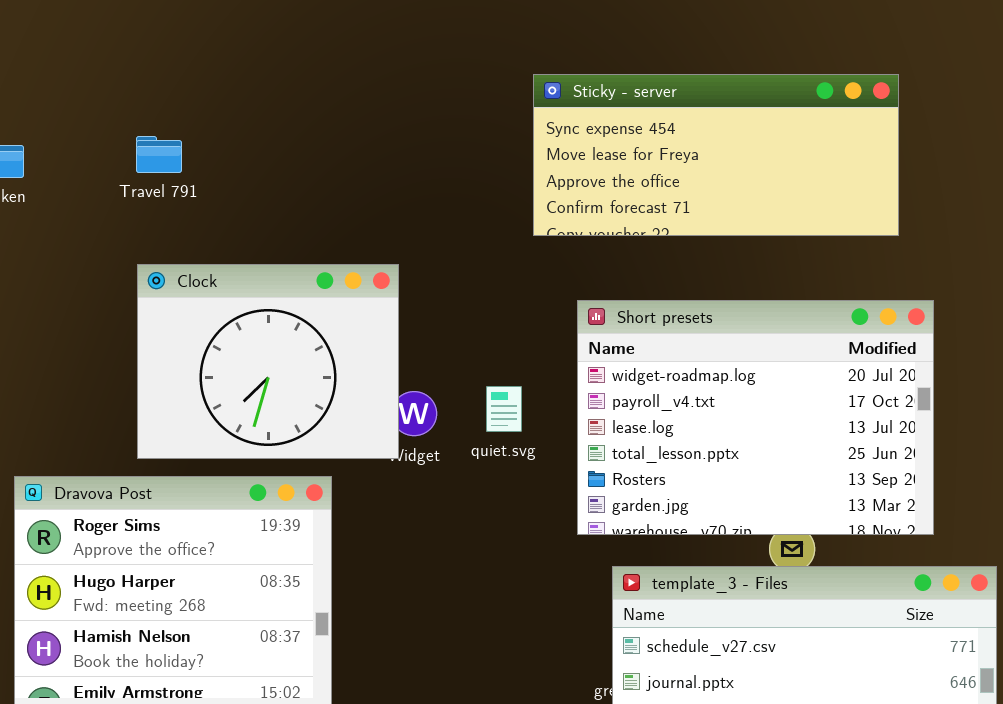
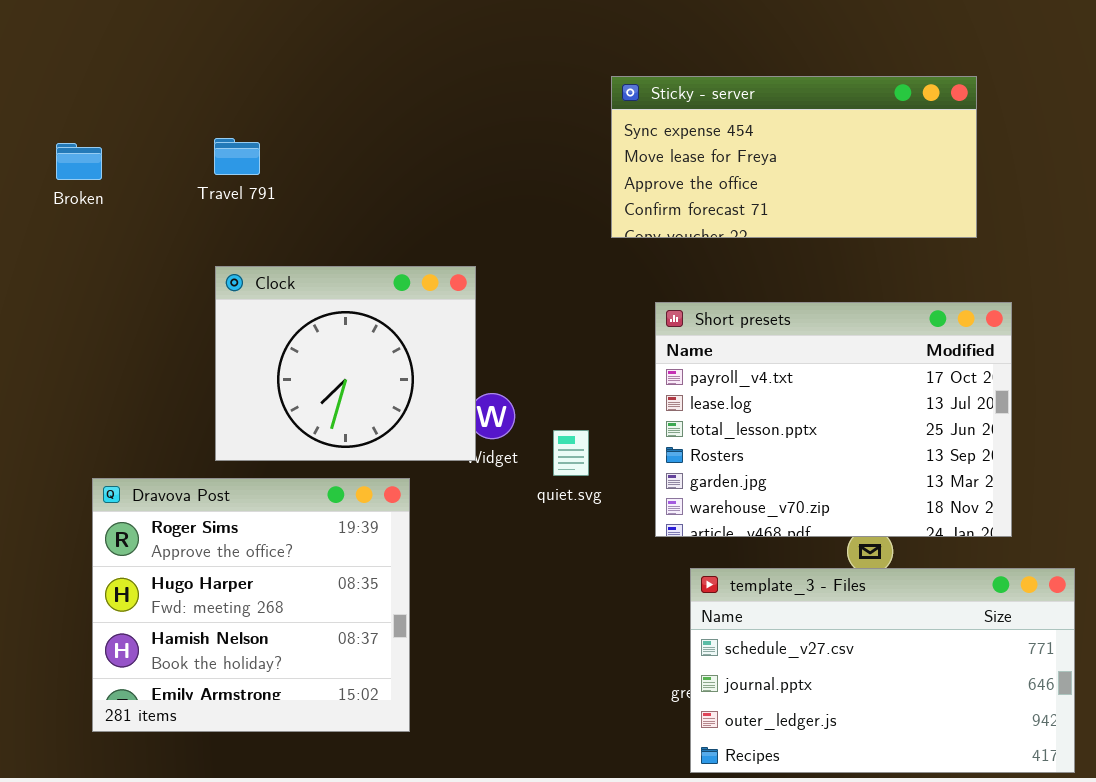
Short presets: [577,300,934,535] -> [655,302,1012,537], scrolled down 1 row
quiet.svg: [486,386,522,432] -> [553,430,589,476], moved

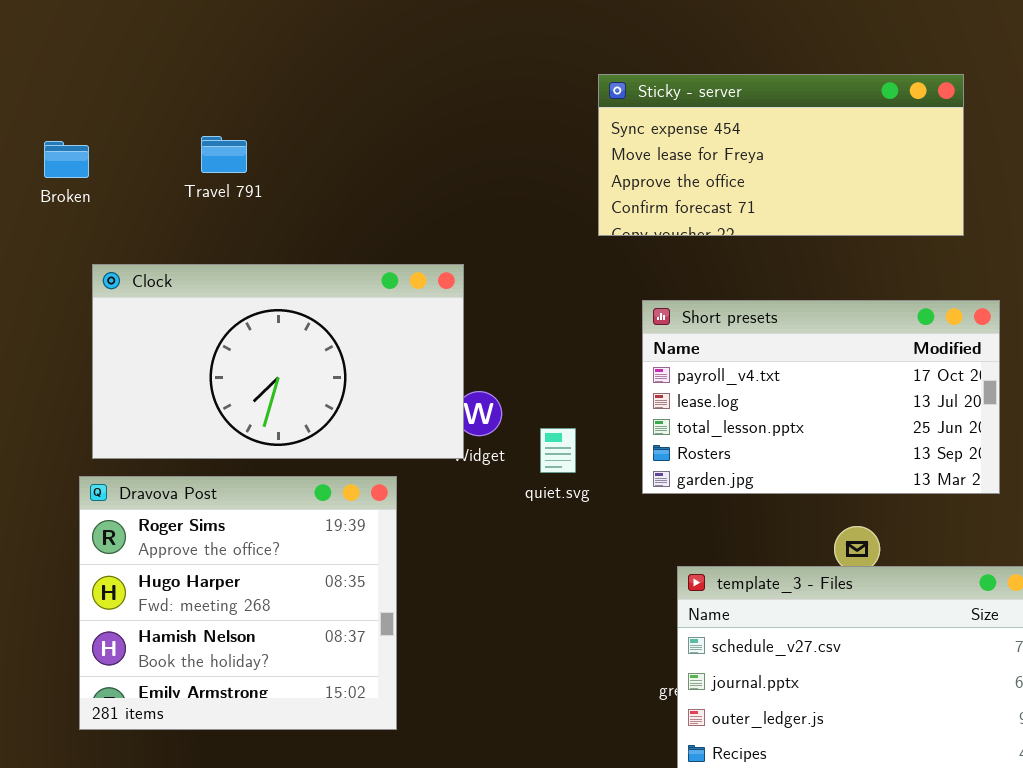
Clock: [215,266,476,461] -> [92,264,464,459], resized
Short presets: [655,302,1012,537] -> [642,300,1000,494], resized

